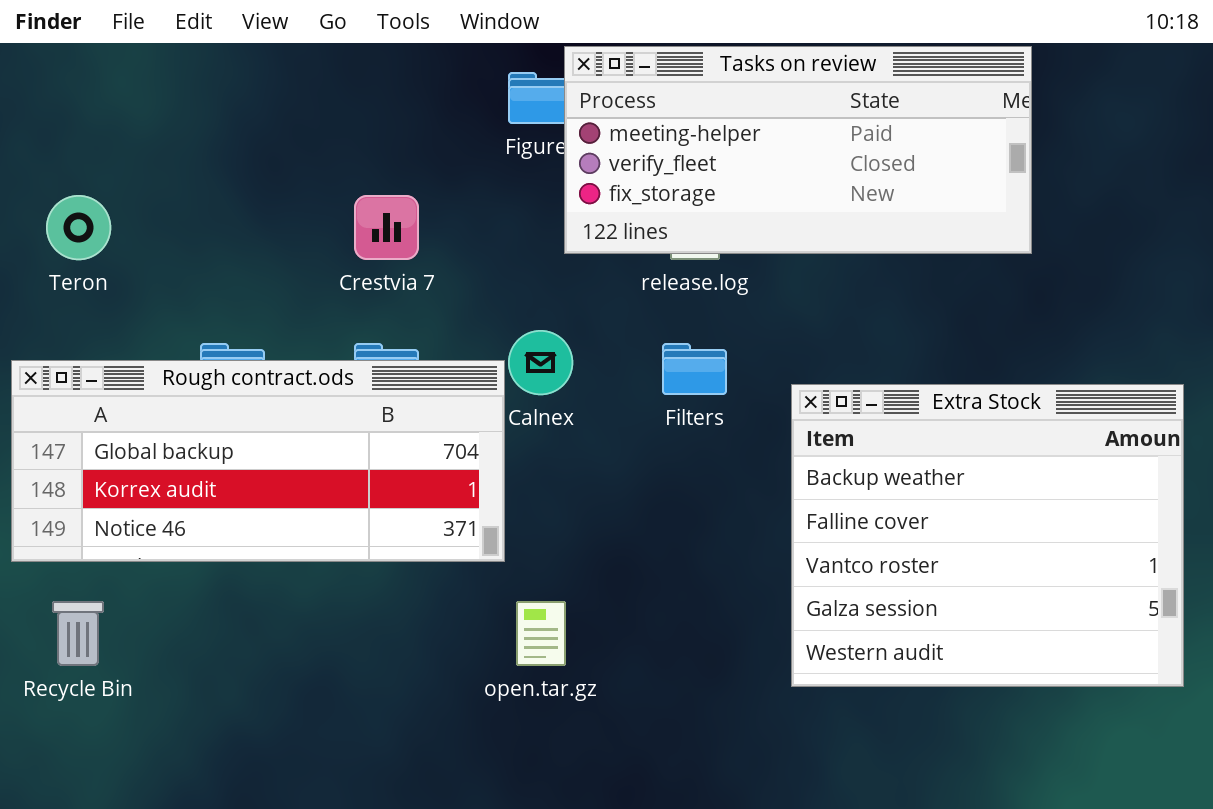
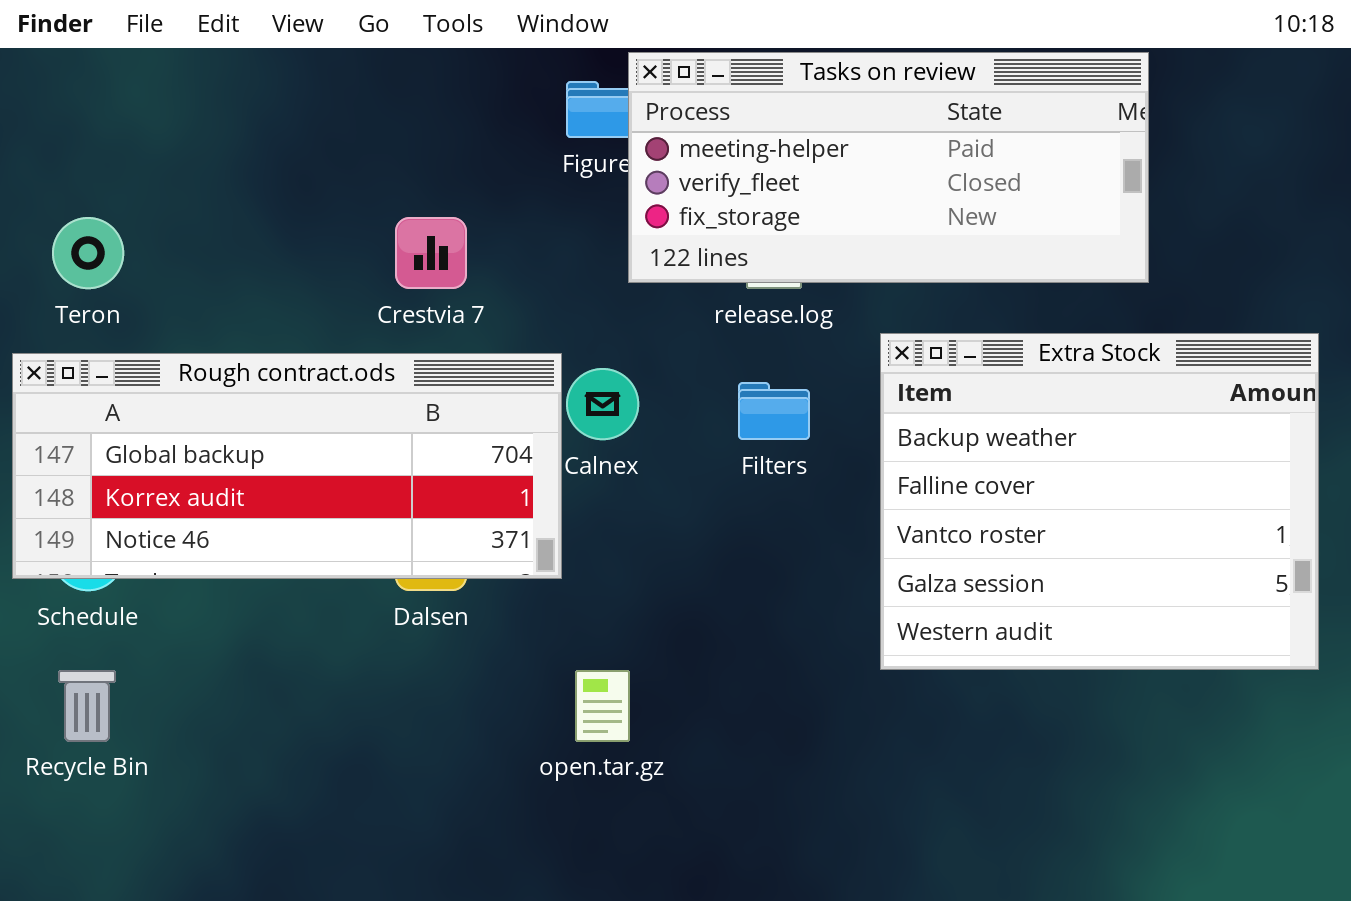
Rough contract.ods: [11,360,505,562] -> [12,353,562,579], moved
Extra Stock: [791,384,1184,687] -> [880,333,1319,670], moved

